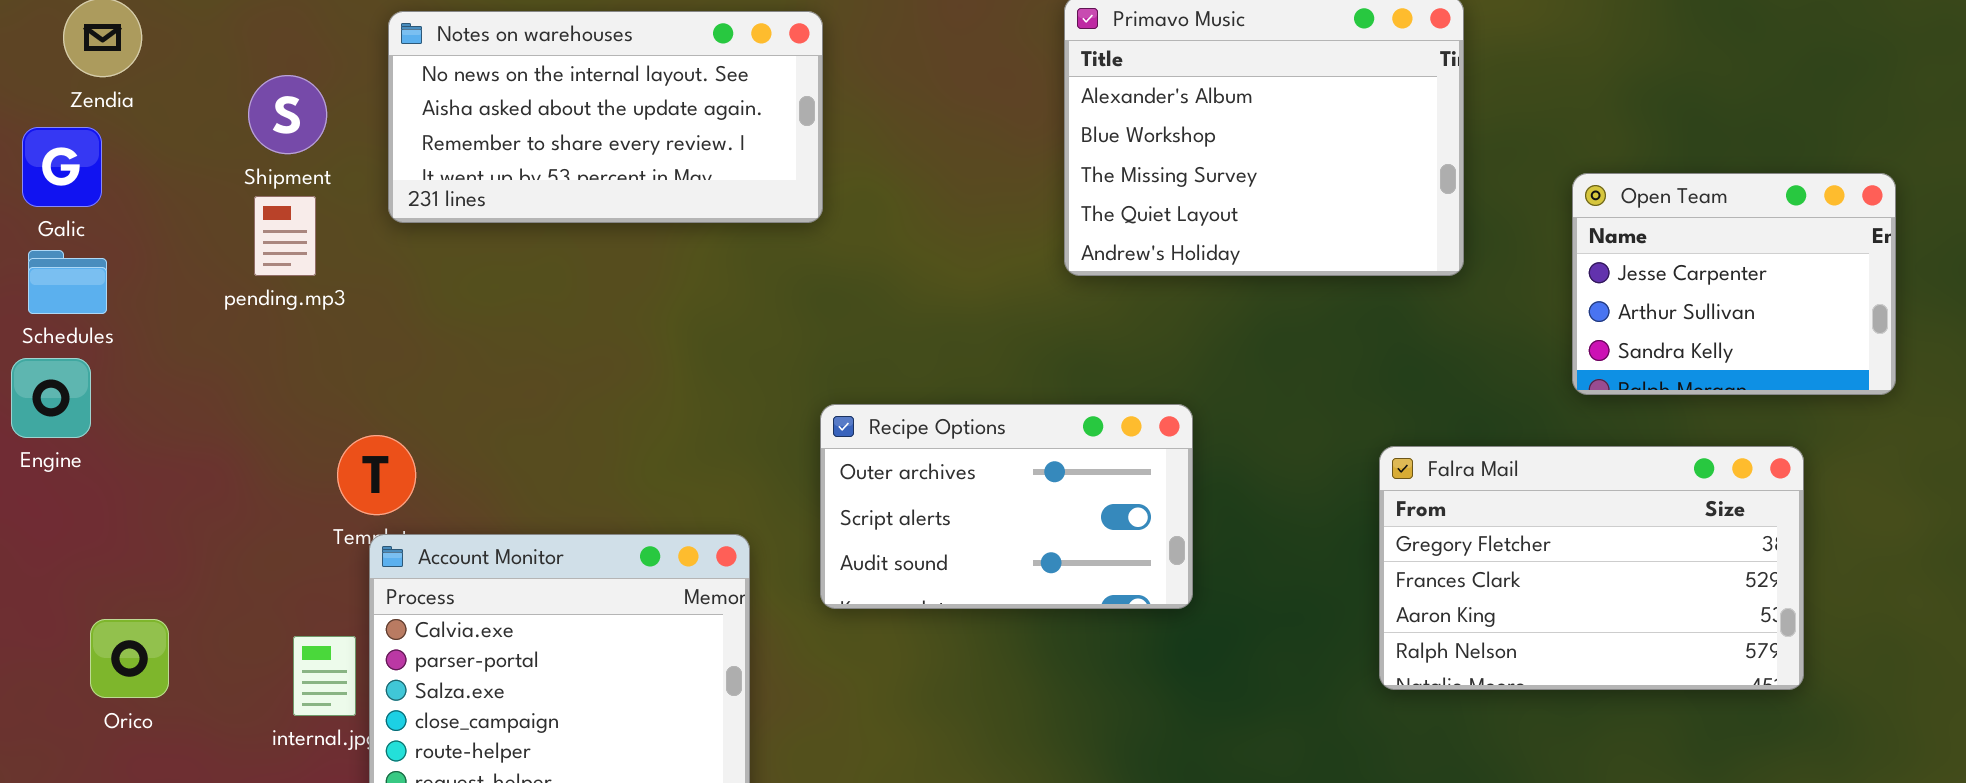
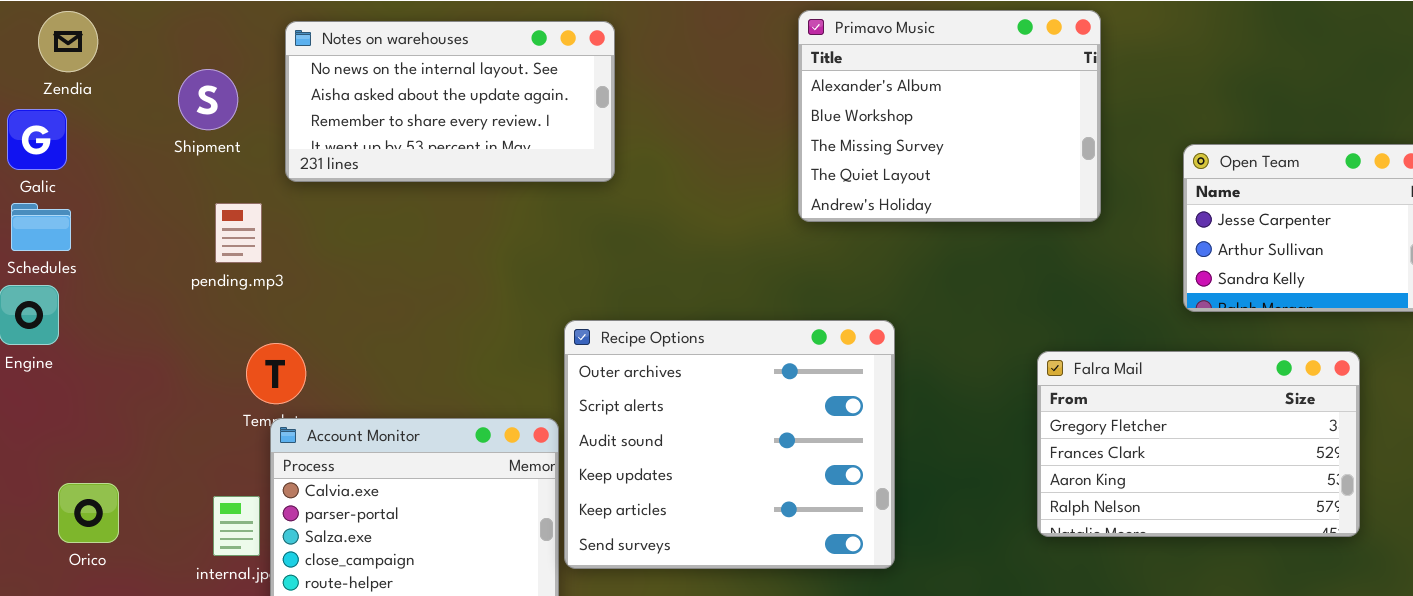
pending.mp3: [254,196,316,276] -> [215,203,262,263], moved
Recipe Options: [820,404,1193,609] -> [564,320,895,569], resized

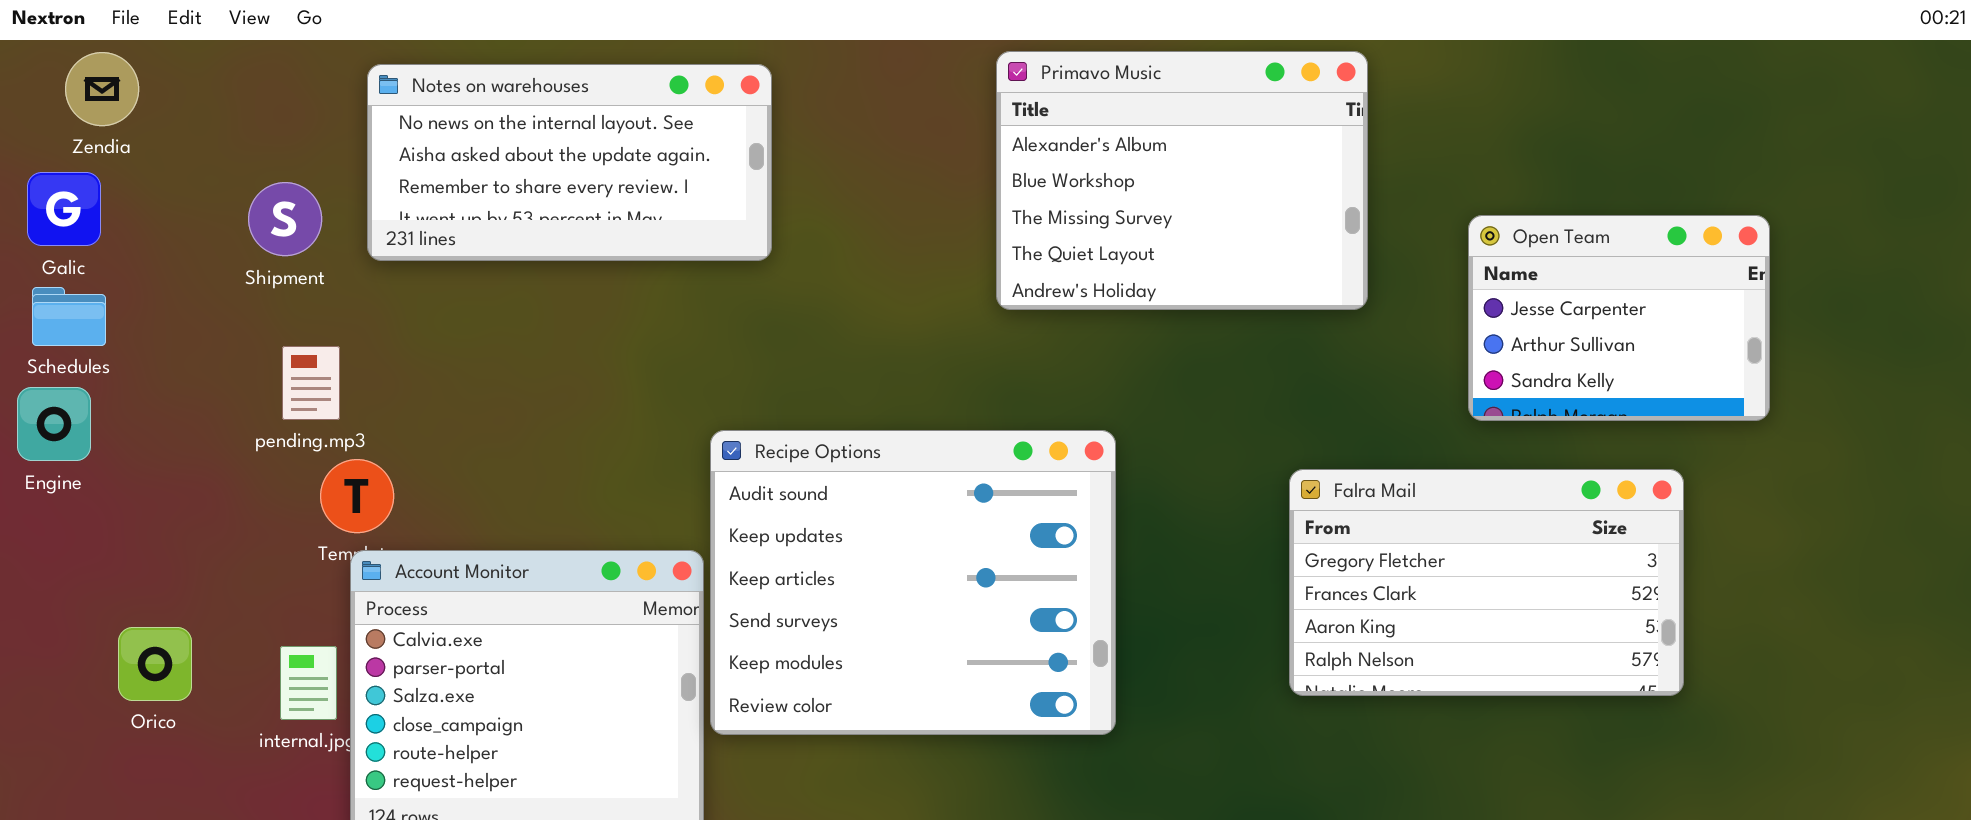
Shipment: [178,69,238,130] -> [248,182,322,256], moved
pending.mp3: [215,203,262,263] -> [282,346,340,420], moved
Recipe Options: [564,320,895,569] -> [710,430,1116,735], scrolled down 2 rows
Orico: [58,483,119,543] -> [118,627,192,701], moved

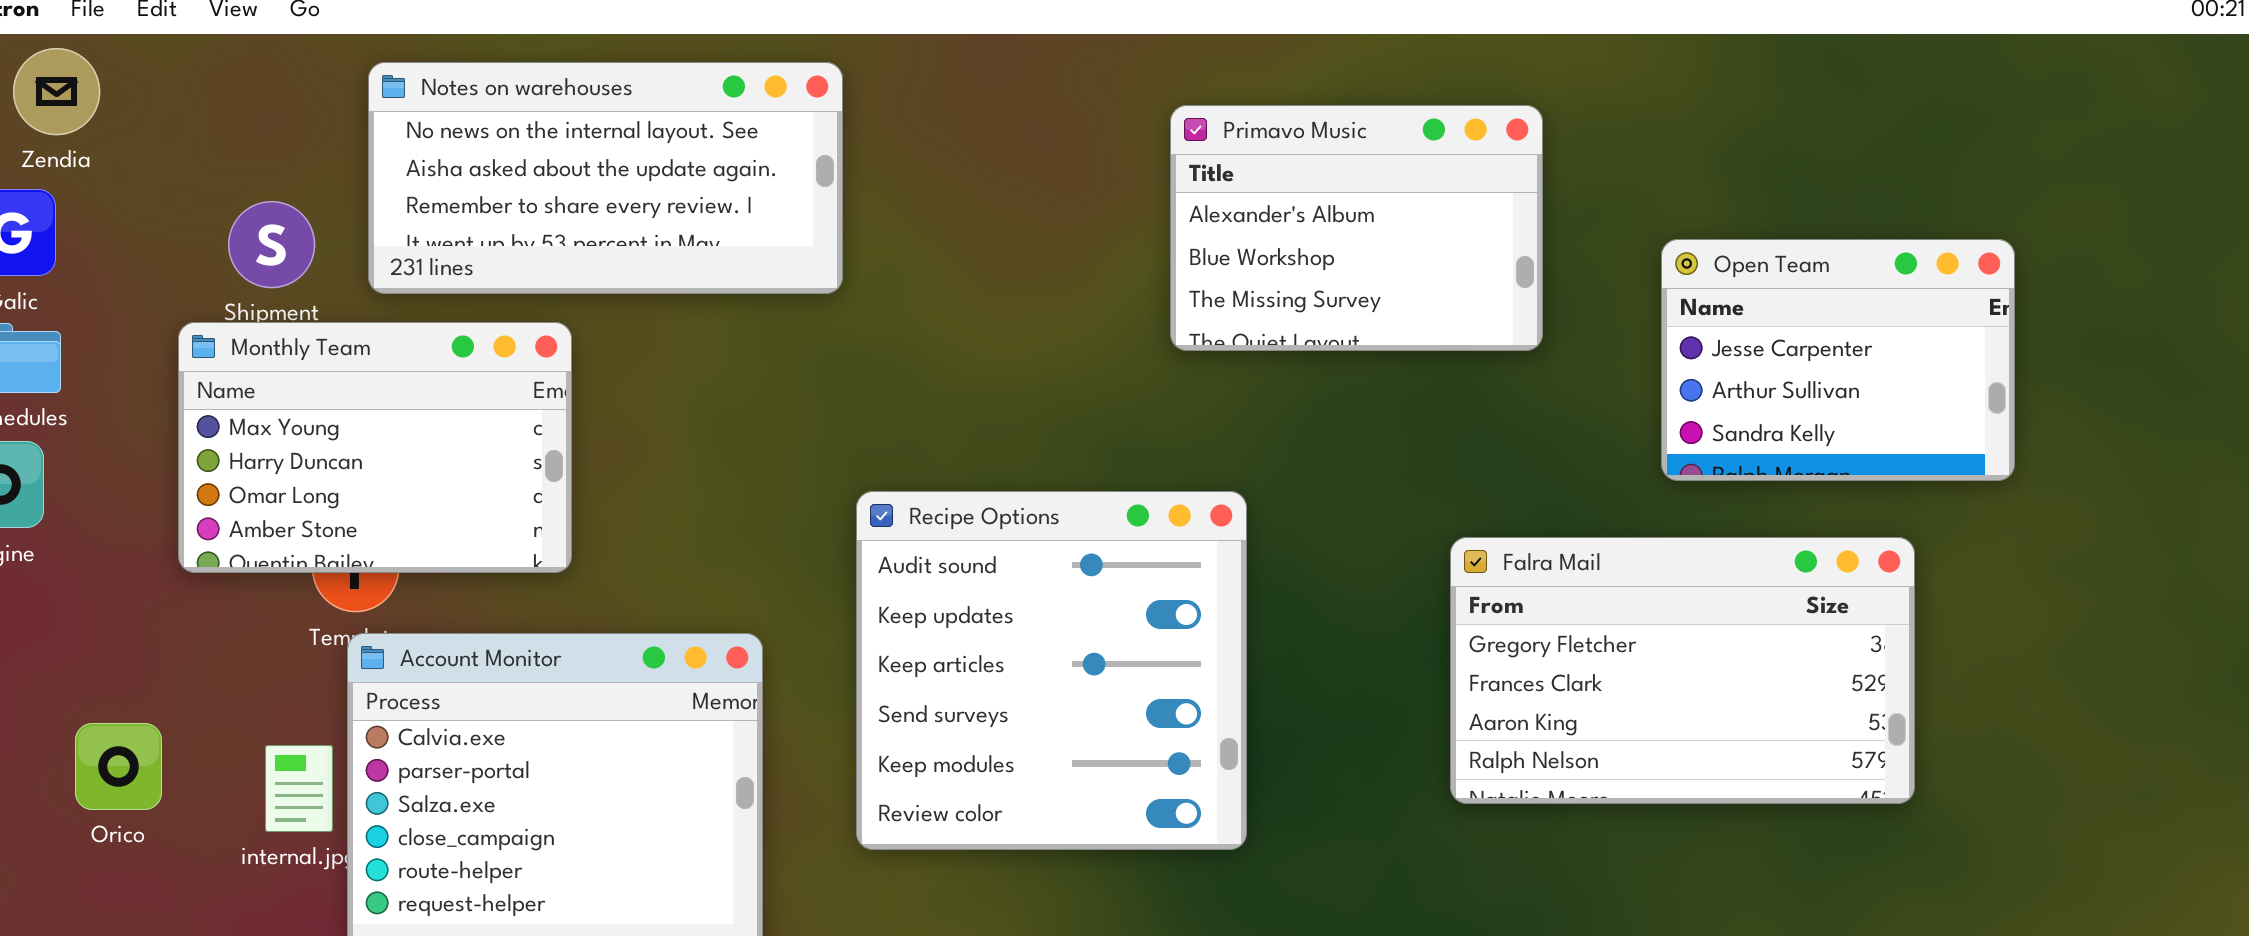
Primavo Music: [996,51,1368,310] -> [1170,105,1543,351], resized
Monthly Team: none -> [178,322,572,573], opened
Recipe Options: [710,430,1116,735] -> [856,491,1247,850], resized

